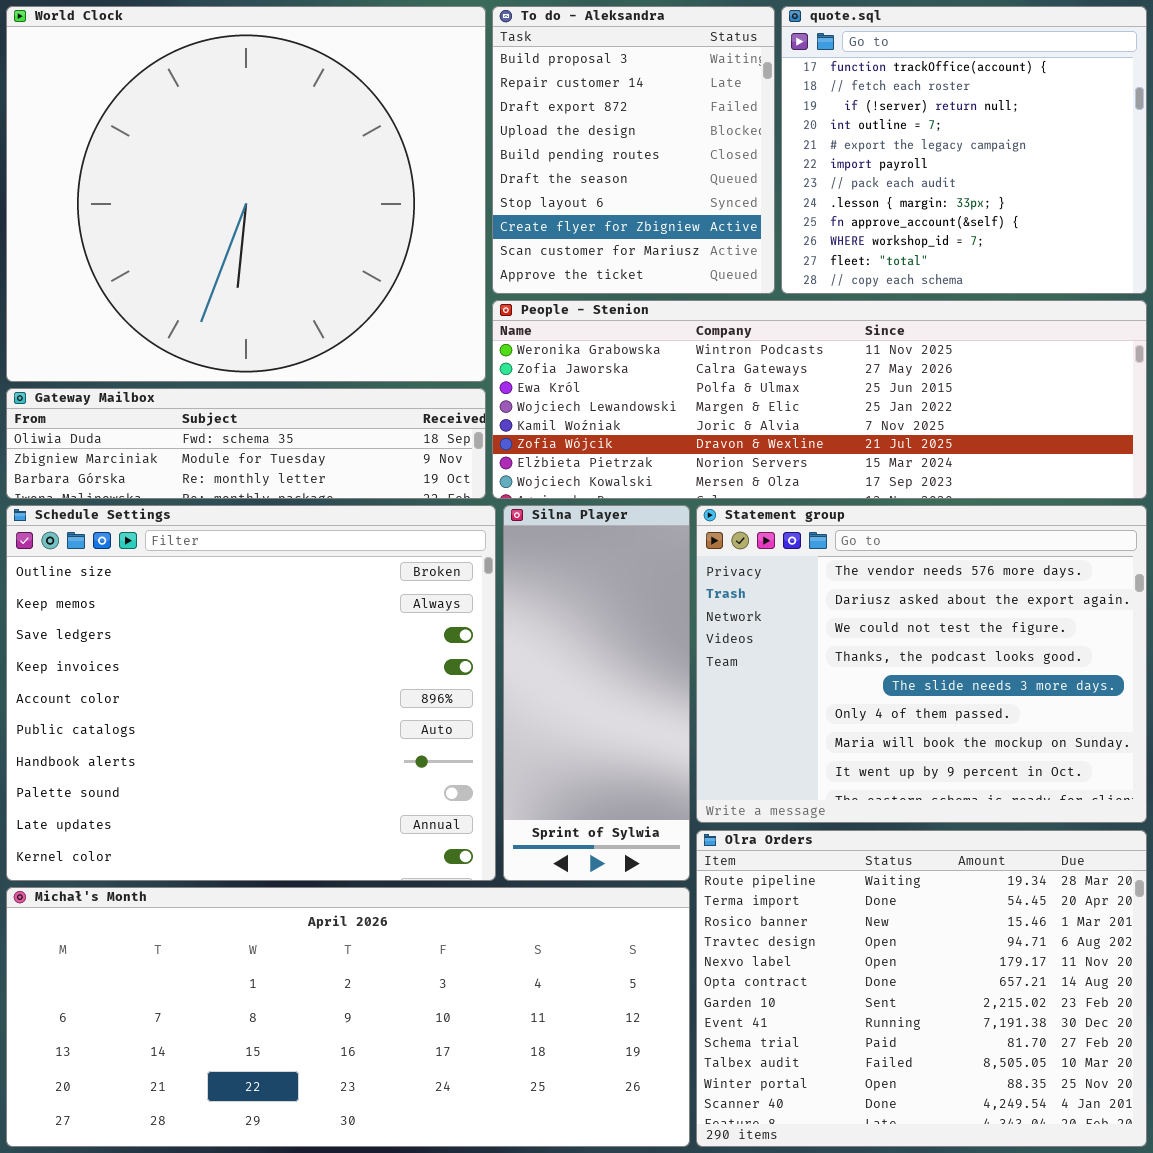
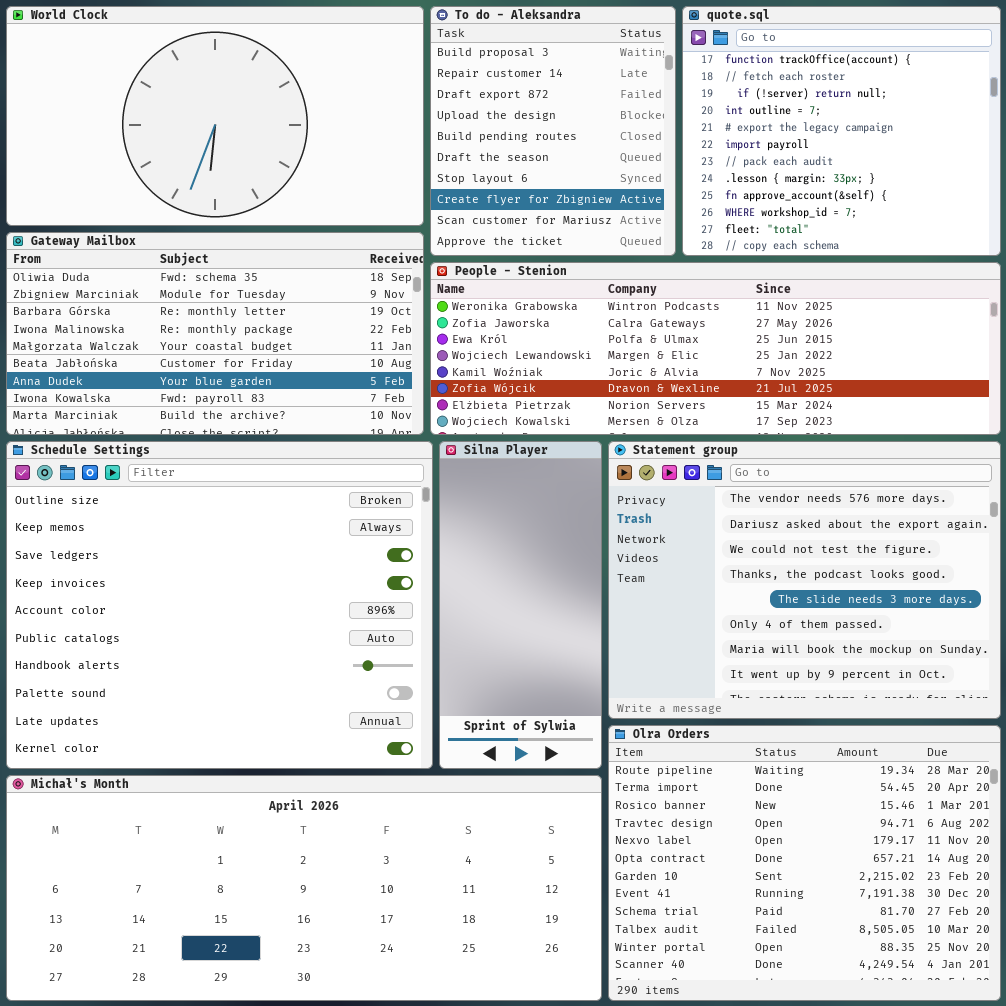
World Clock: [6,6,486,382] -> [6,6,424,226], resized
Gateway Mailbox: [6,388,486,499] -> [6,232,424,435], resized

